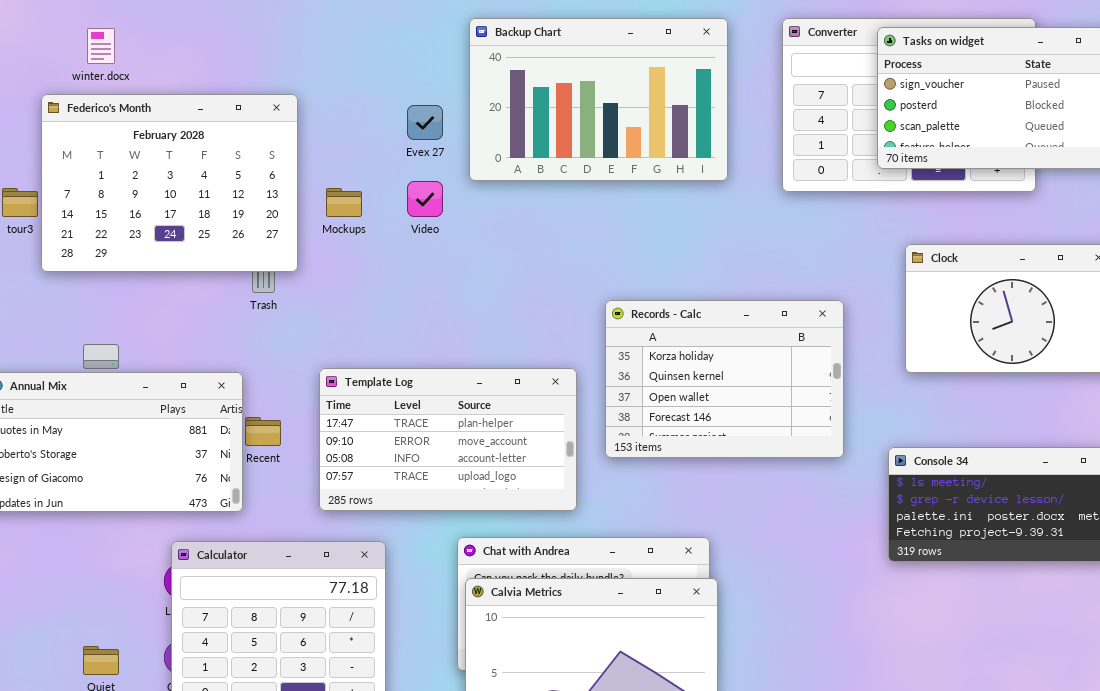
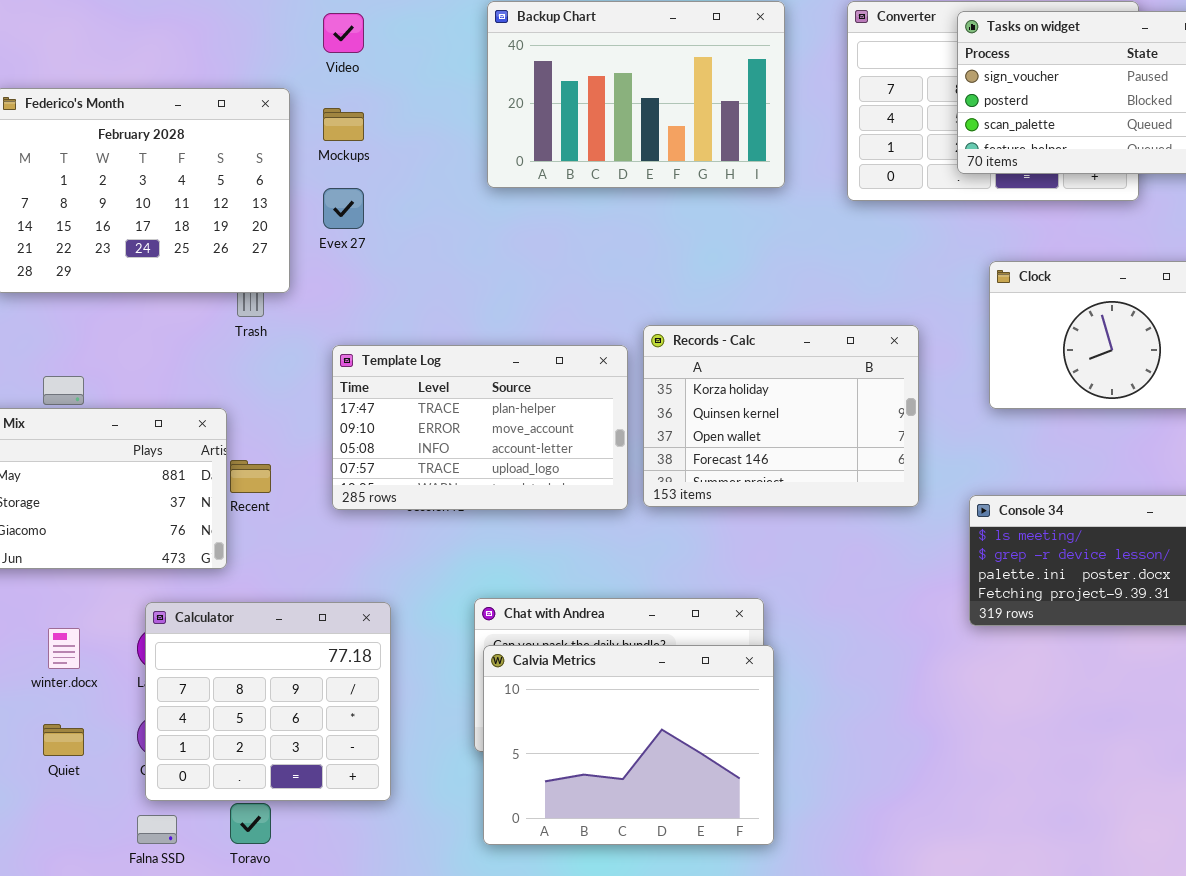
winter.docx: [87,28,115,64] -> [48,628,80,669], moved
Evex 27: [407,105,443,140] -> [323,188,364,229], moved
Video: [407,181,443,217] -> [323,13,364,53], moved
Mockups: [326,188,362,217] -> [323,108,364,141], moved
Template Log: [319,368,577,511] -> [332,345,628,510], moved

